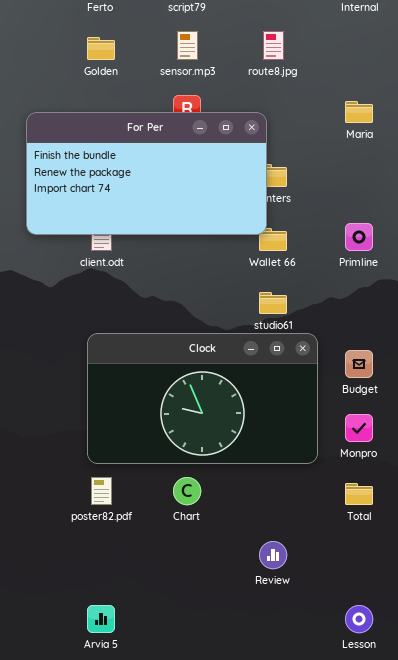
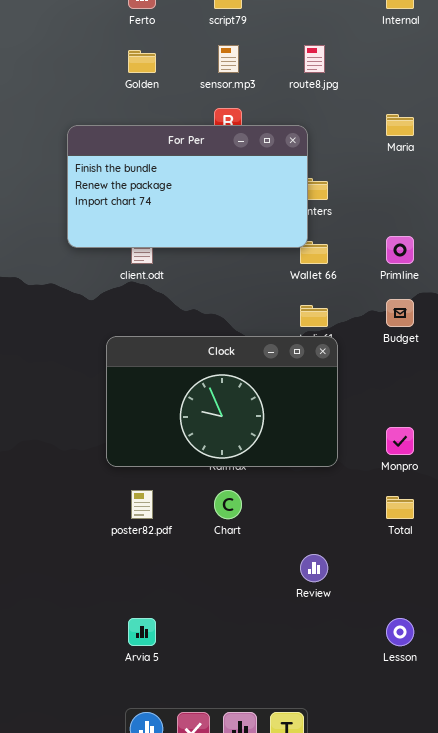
Clock: [87,333,318,464] -> [106,336,338,467], moved
Budget: [345,350,373,378] -> [386,299,414,327], moved

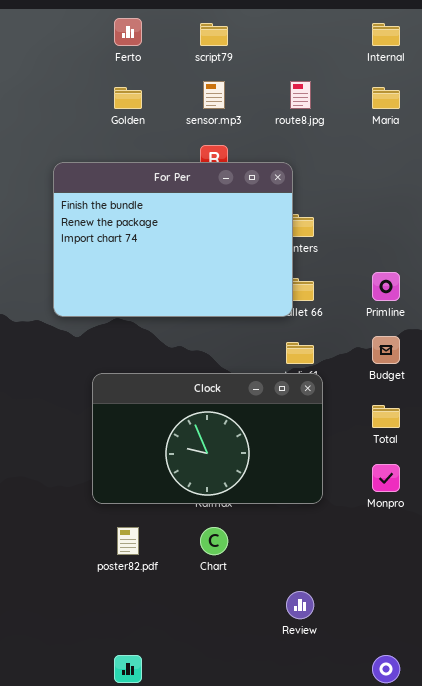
Maria: [386,114,414,136] -> [372,87,400,109], moved
For Per: [67,125,308,248] -> [53,162,293,317], resized
Total: [386,496,414,519] -> [372,405,400,428], moved

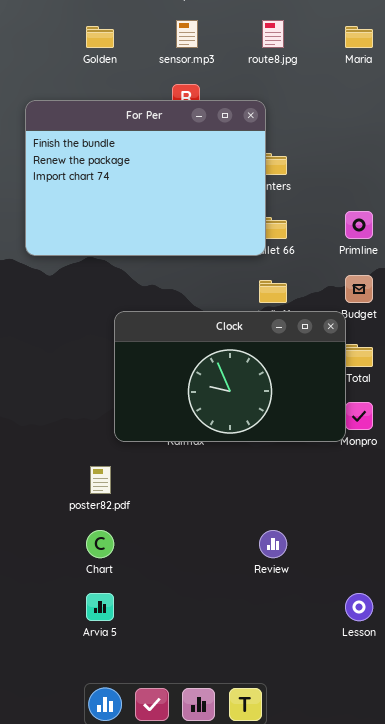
Clock: [92,373,323,504] -> [114,311,346,442], moved
Chart: [200,527,228,555] -> [86,530,114,558], moved

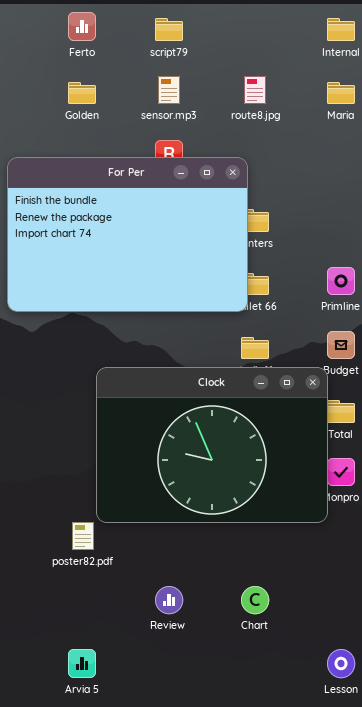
Clock: [114,311,346,442] -> [96,367,328,523], resized
Chart: [86,530,114,558] -> [241,586,269,614], moved
Review: [259,530,287,558] -> [155,586,183,614], moved

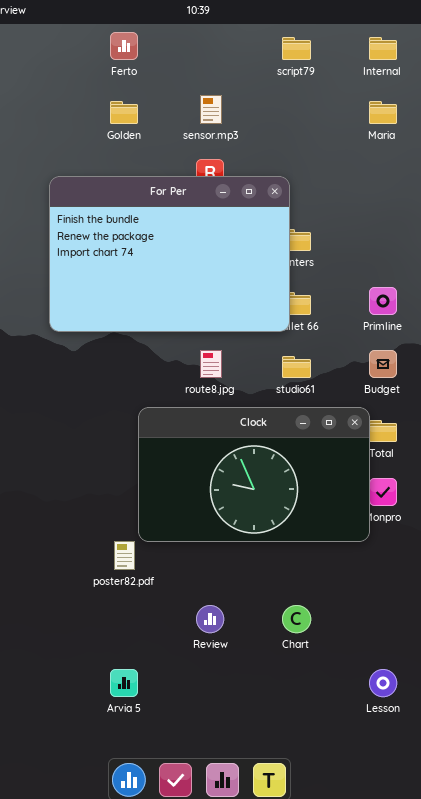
script79: [155,18,183,41] -> [282,37,311,60], moved
route8.jpg: [244,76,266,104] -> [200,350,222,378], moved
Clock: [96,367,328,523] -> [138,407,370,542], resized

